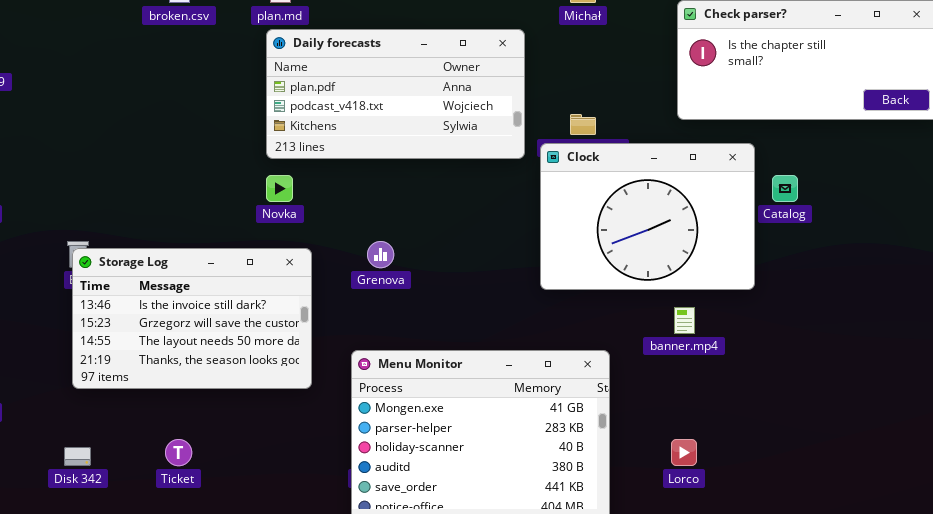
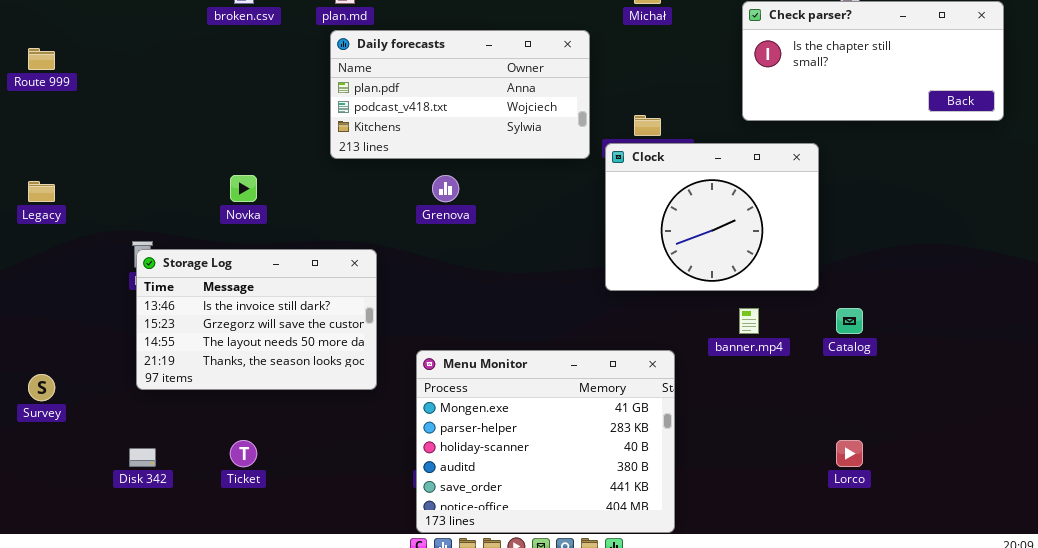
Novka: [266,175,293,202] -> [230,175,257,202], moved
Catalog: [772,175,798,202] -> [836,308,863,334], moved
Grenova: [367,241,394,268] -> [432,175,459,202], moved
Lorco: [671,439,697,466] -> [836,440,863,467], moved

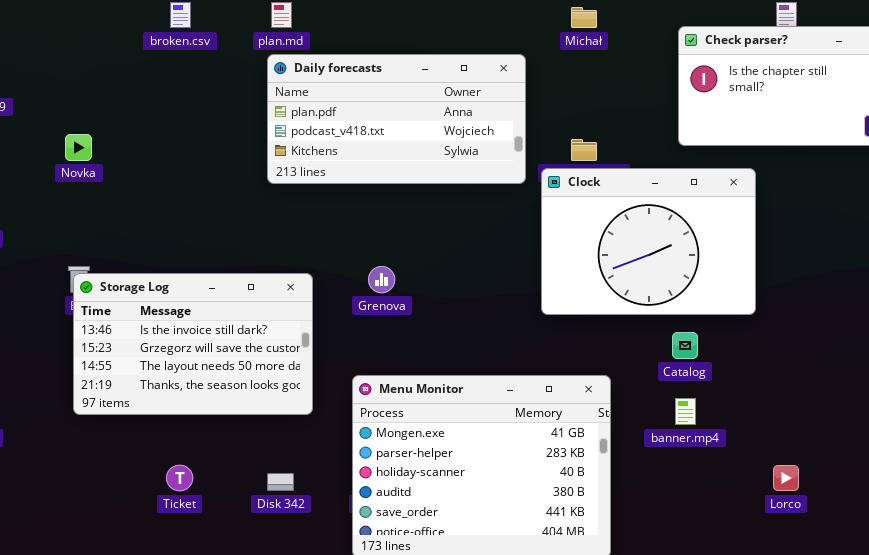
Novka: [230,175,257,202] -> [65,134,92,161], moved
Grenova: [432,175,459,202] -> [368,266,395,293], moved
banner.mp4: [739,308,759,334] -> [675,398,696,425], moved
Catalog: [836,308,863,334] -> [672,332,698,359], moved
Disk 342: [129,448,156,467] -> [267,473,294,491], moved

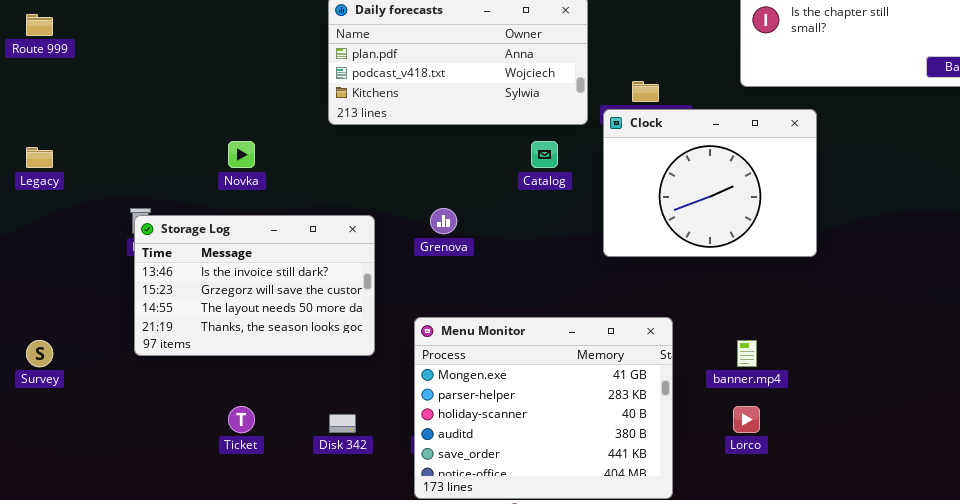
Novka: [65,134,92,161] -> [228,141,255,168], moved
Catalog: [672,332,698,359] -> [531,141,558,168], moved
Lorco: [773,465,799,491] -> [733,406,760,433], moved

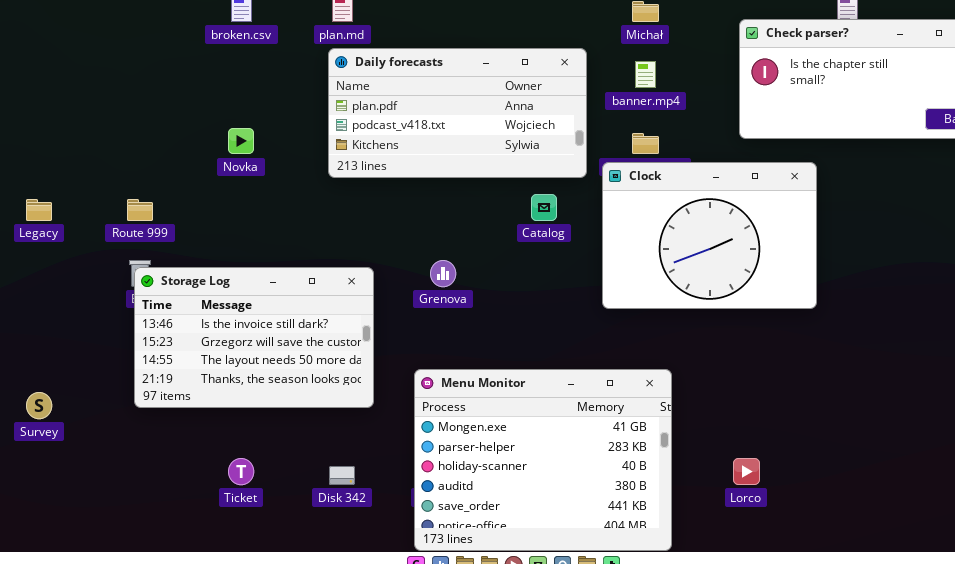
Route 999: [26,14,53,36] -> [127,199,153,221], moved
Novka: [228,141,255,168] -> [228,128,254,154], moved
banner.mp4: [737,340,757,367] -> [635,61,656,88], moved

